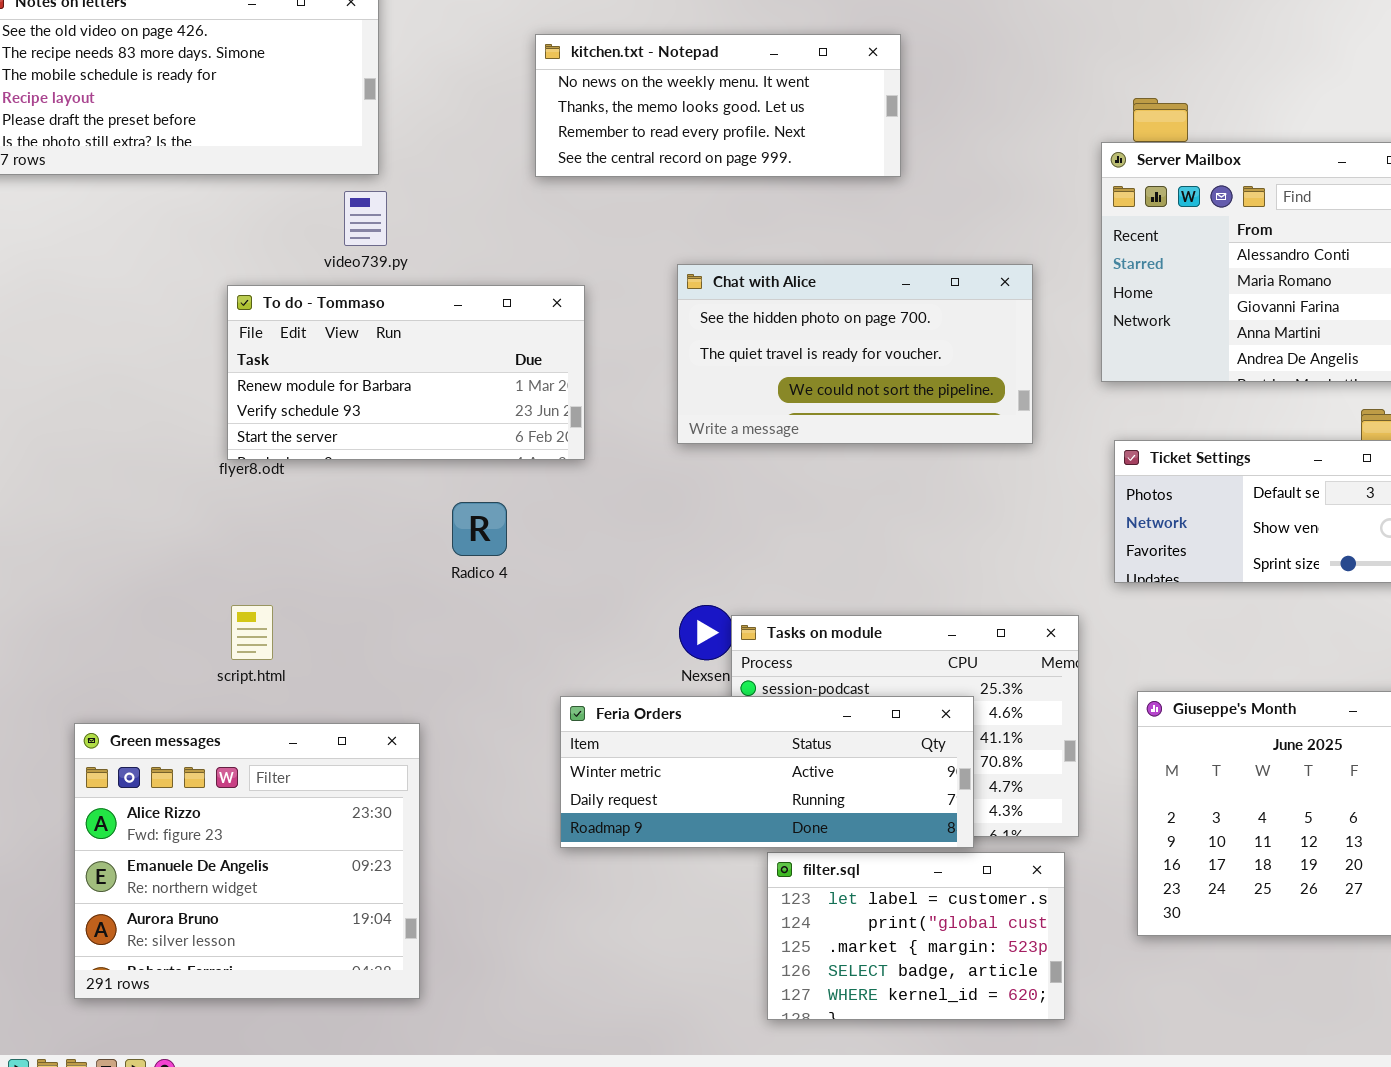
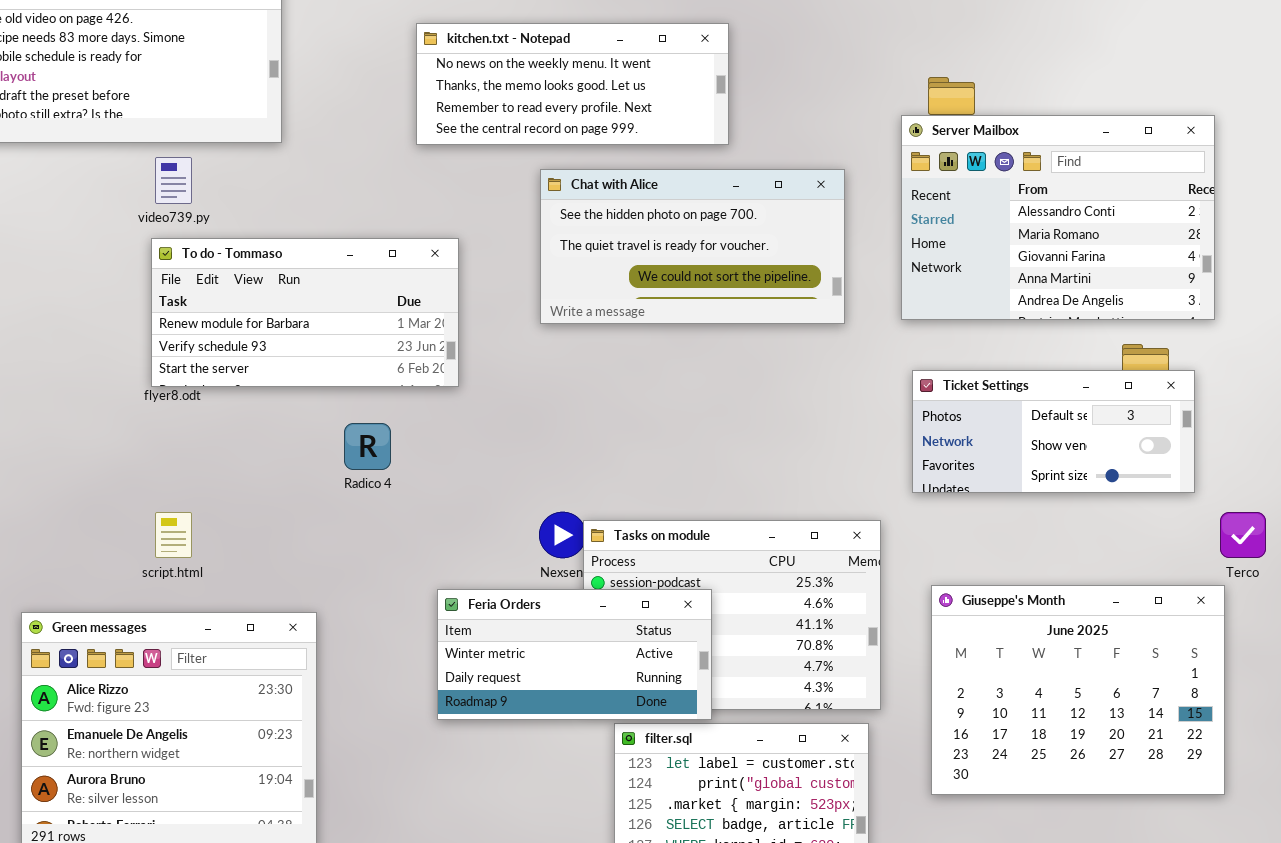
video739.py: [344,191,387,246] -> [155,157,192,204], moved
Chat with Alice: [677,264,1033,444] -> [540,169,845,324], moved
Feria Orders: [560,696,974,848] -> [437,589,712,720], resized

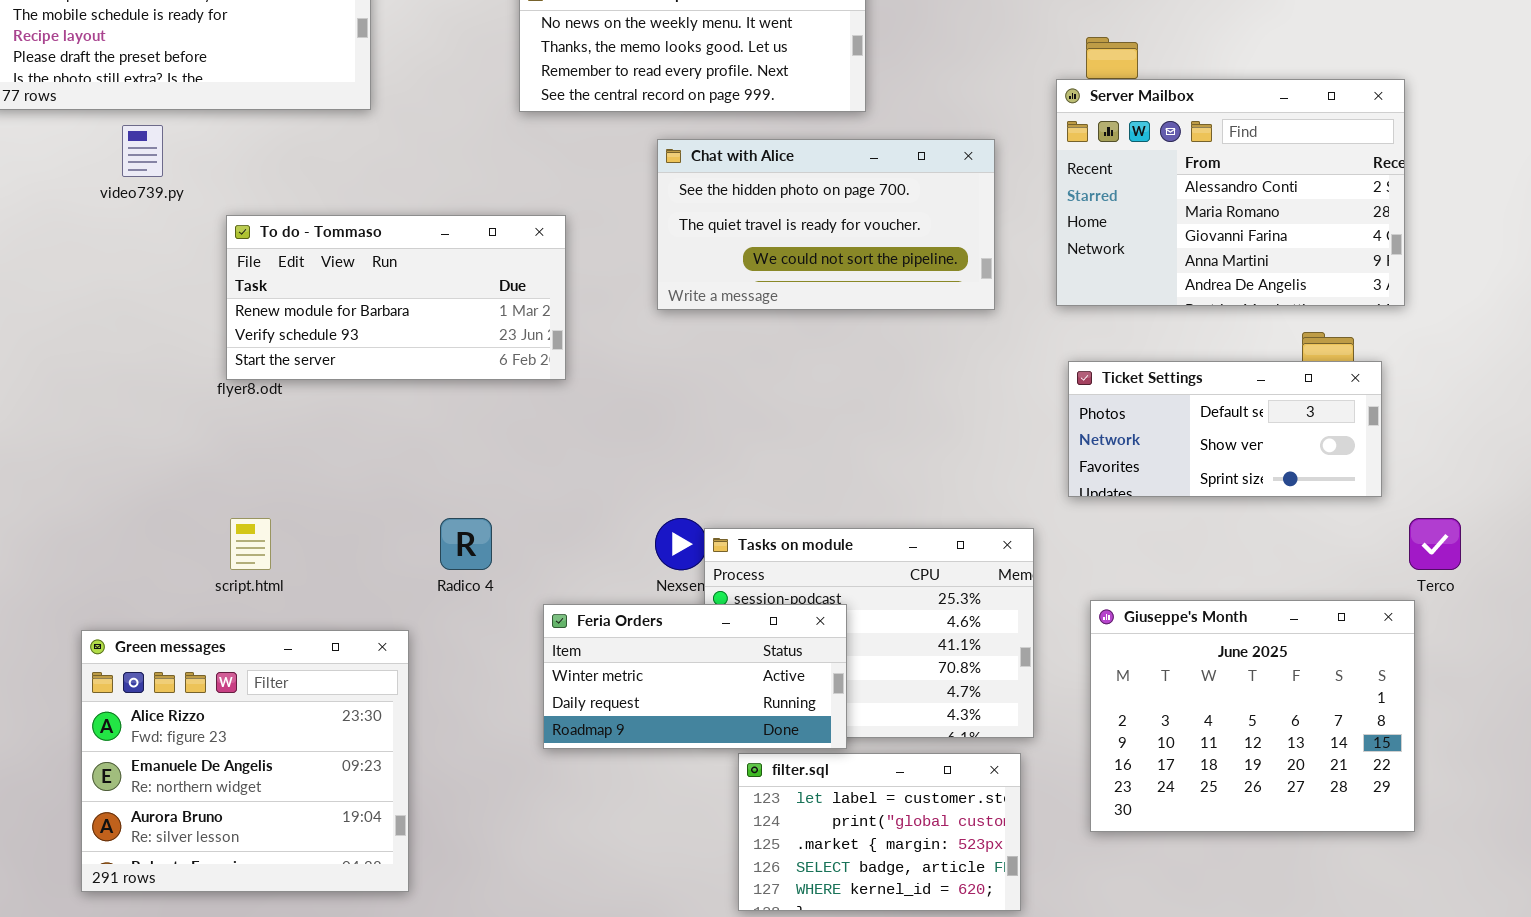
video739.py: [155,157,192,204] -> [122,125,163,177], moved
Radico 4: [344,423,391,470] -> [440,518,492,570], moved

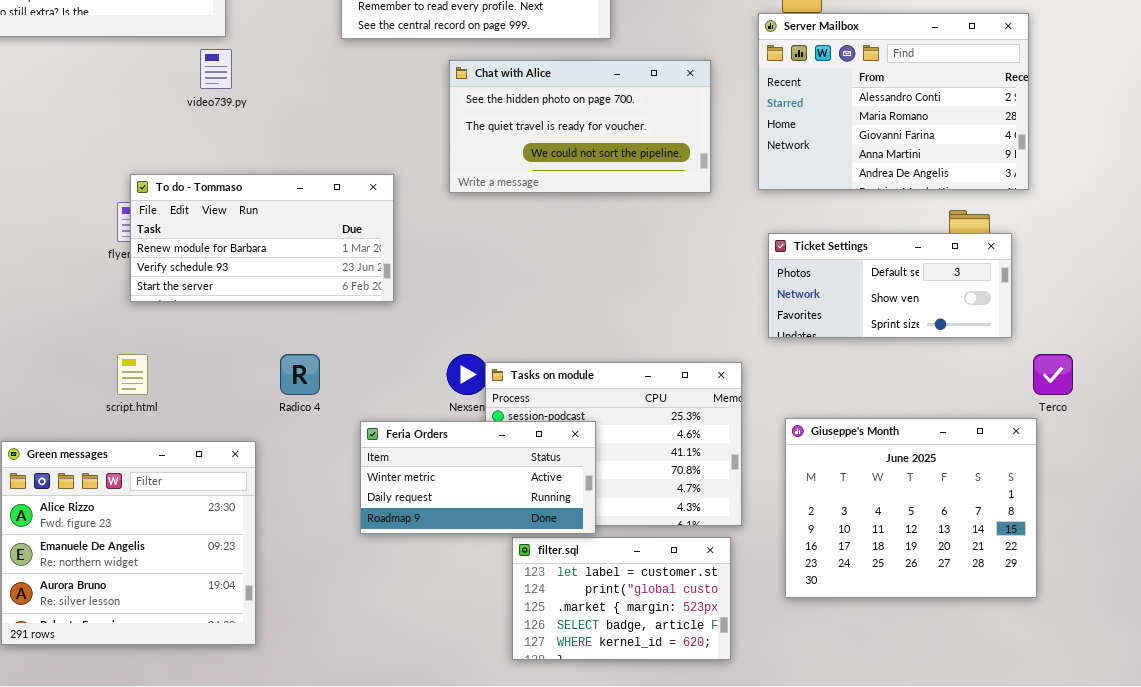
video739.py: [122,125,163,177] -> [200,49,232,89], moved
To do - Tommaso: [226,215,566,380] -> [130,174,394,302], moved

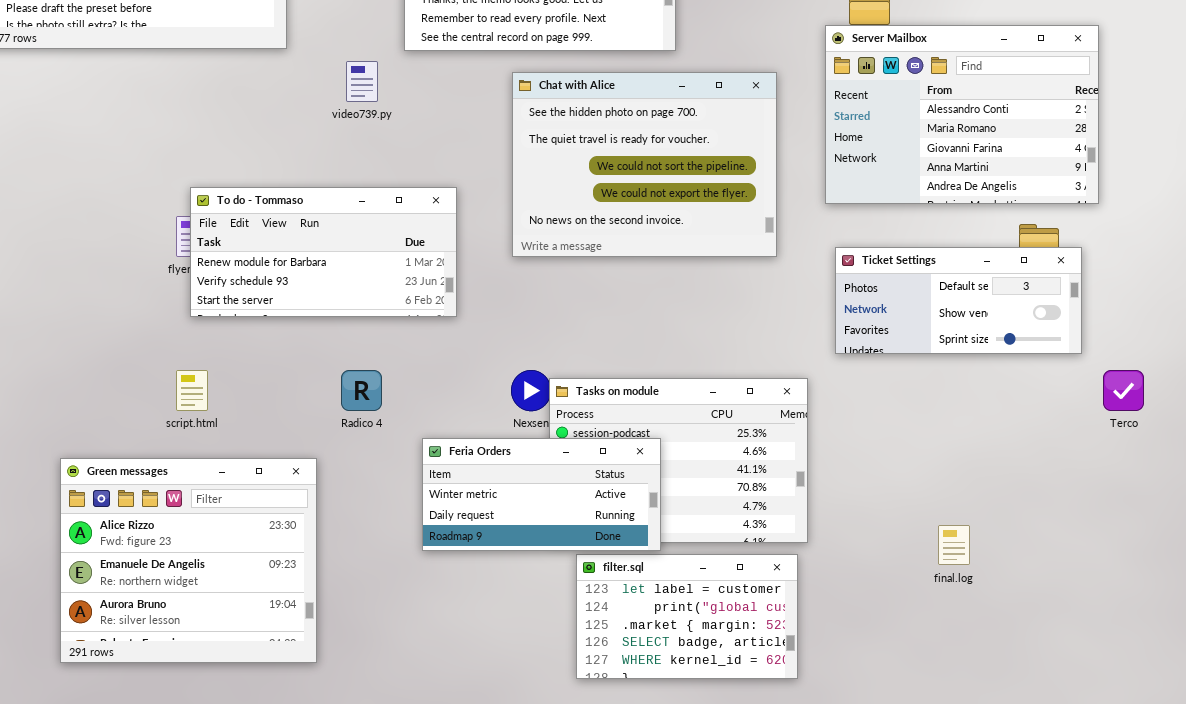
video739.py: [200,49,232,89] -> [346,61,378,102], moved
Chat with Alice: [449,60,711,193] -> [512,72,777,257], resized
Giuseppe's Month: [785,418,1037,598] -> none, closed

